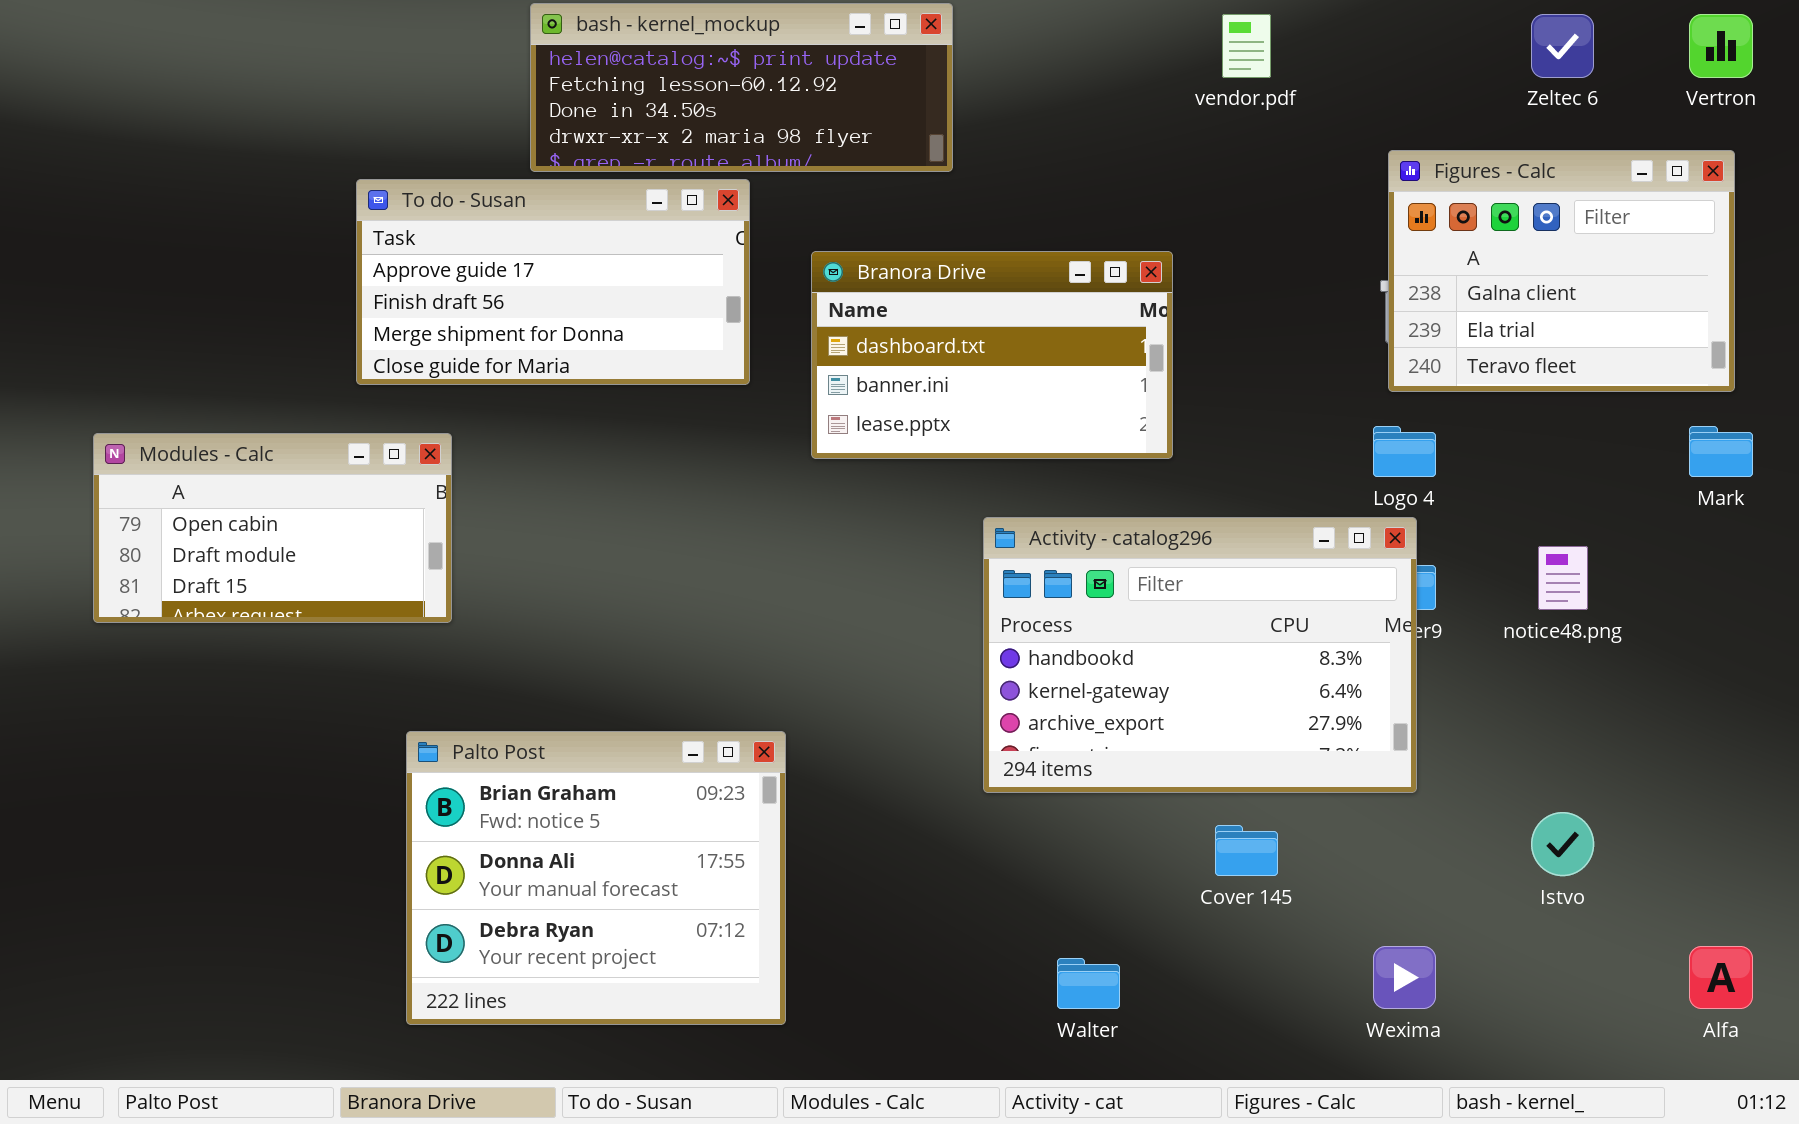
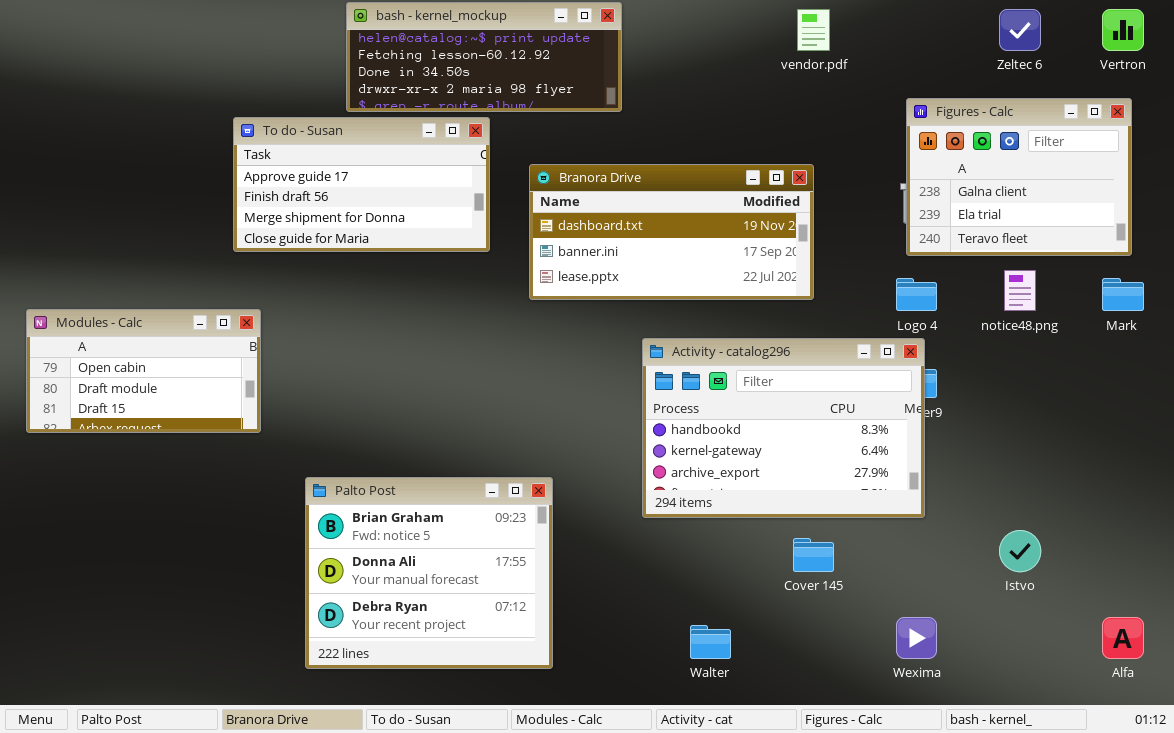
Branora Drive: [811,251,1173,459] -> [529,164,814,300], resized
Modules - Calc: [93,433,452,623] -> [26,309,261,433], moved
notice48.png: [1538,546,1588,610] -> [1004,270,1036,311], moved
Palto Post: [406,731,786,1025] -> [305,477,553,669], moved

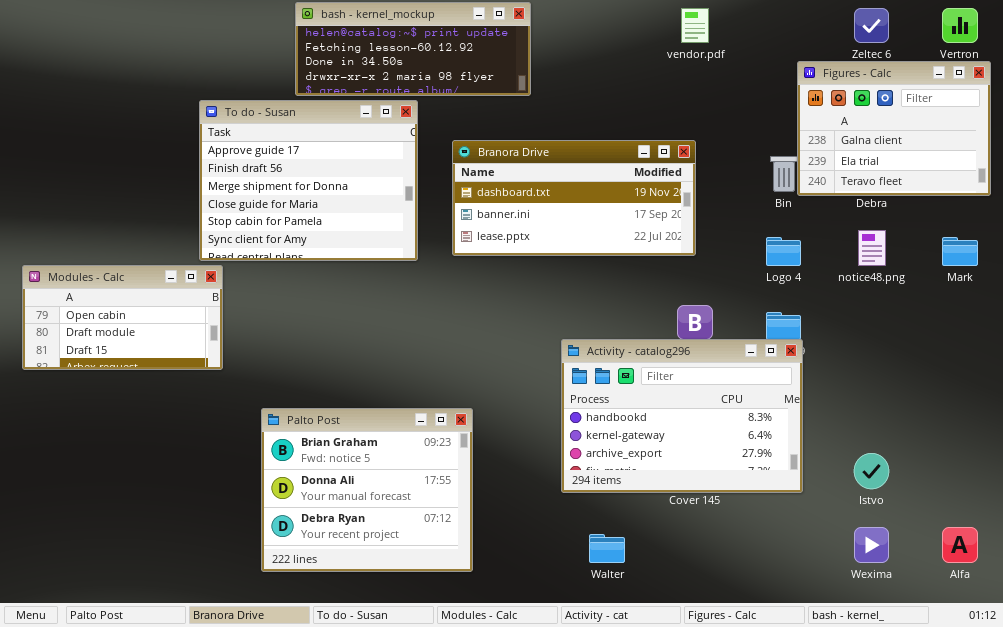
Figures - Calc: [906,98,1132,256] -> [797,61,991,196], moved
To do - Susan: [233,117,490,252] -> [199,100,418,261], resized
Activity - catalog296: [642,338,925,518] -> [561,339,803,493], moved
Wexima: [896,617,937,659] -> [854,527,889,563], moved

